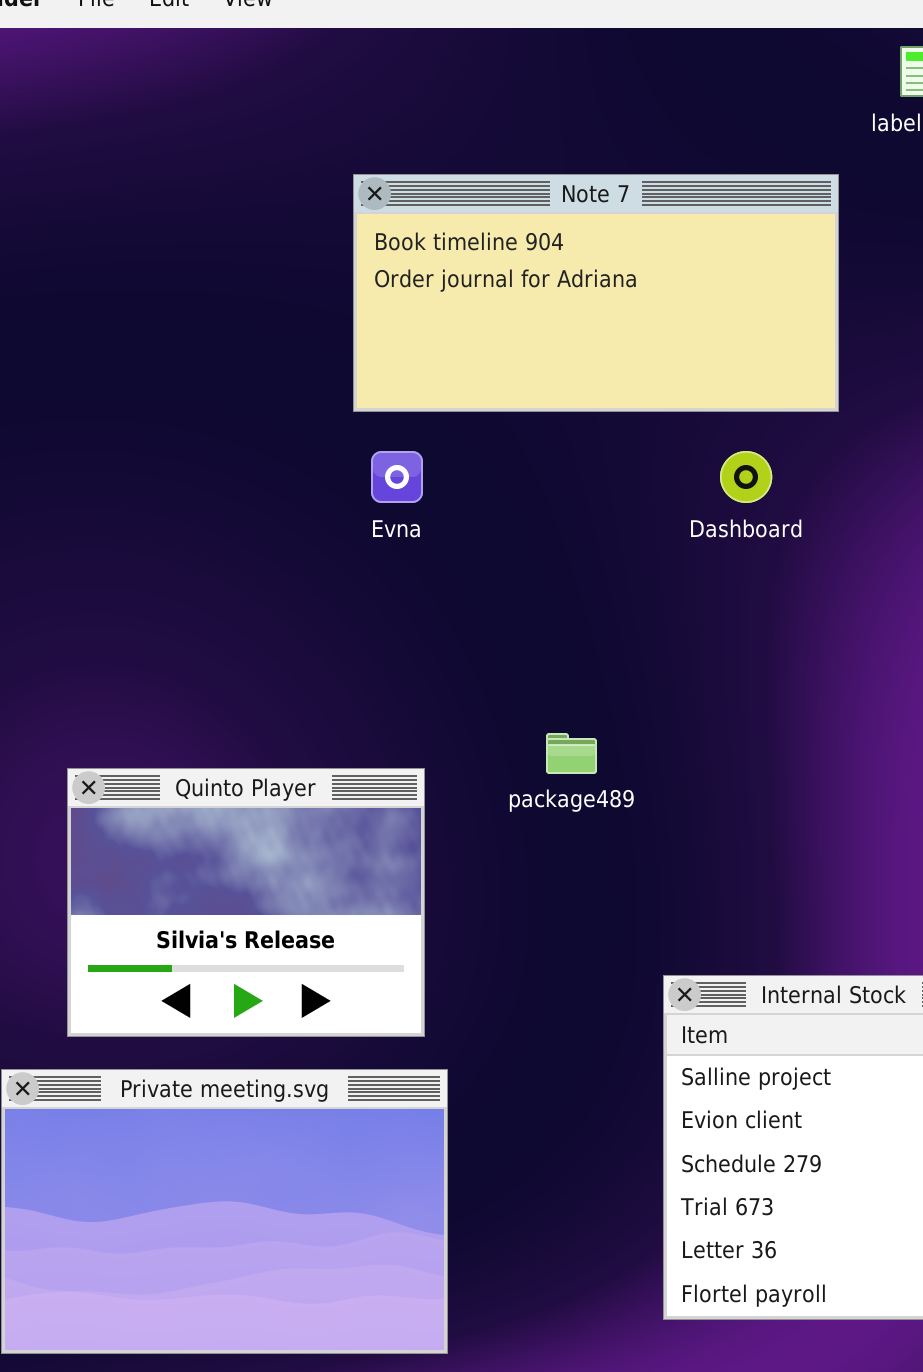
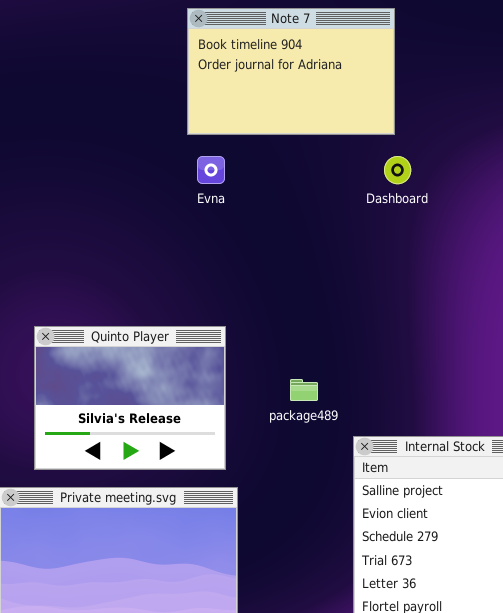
Note 7: [353,174,839,412] -> [187,8,395,135], resized
package489: [546,733,597,774] -> [290,379,318,401], moved

